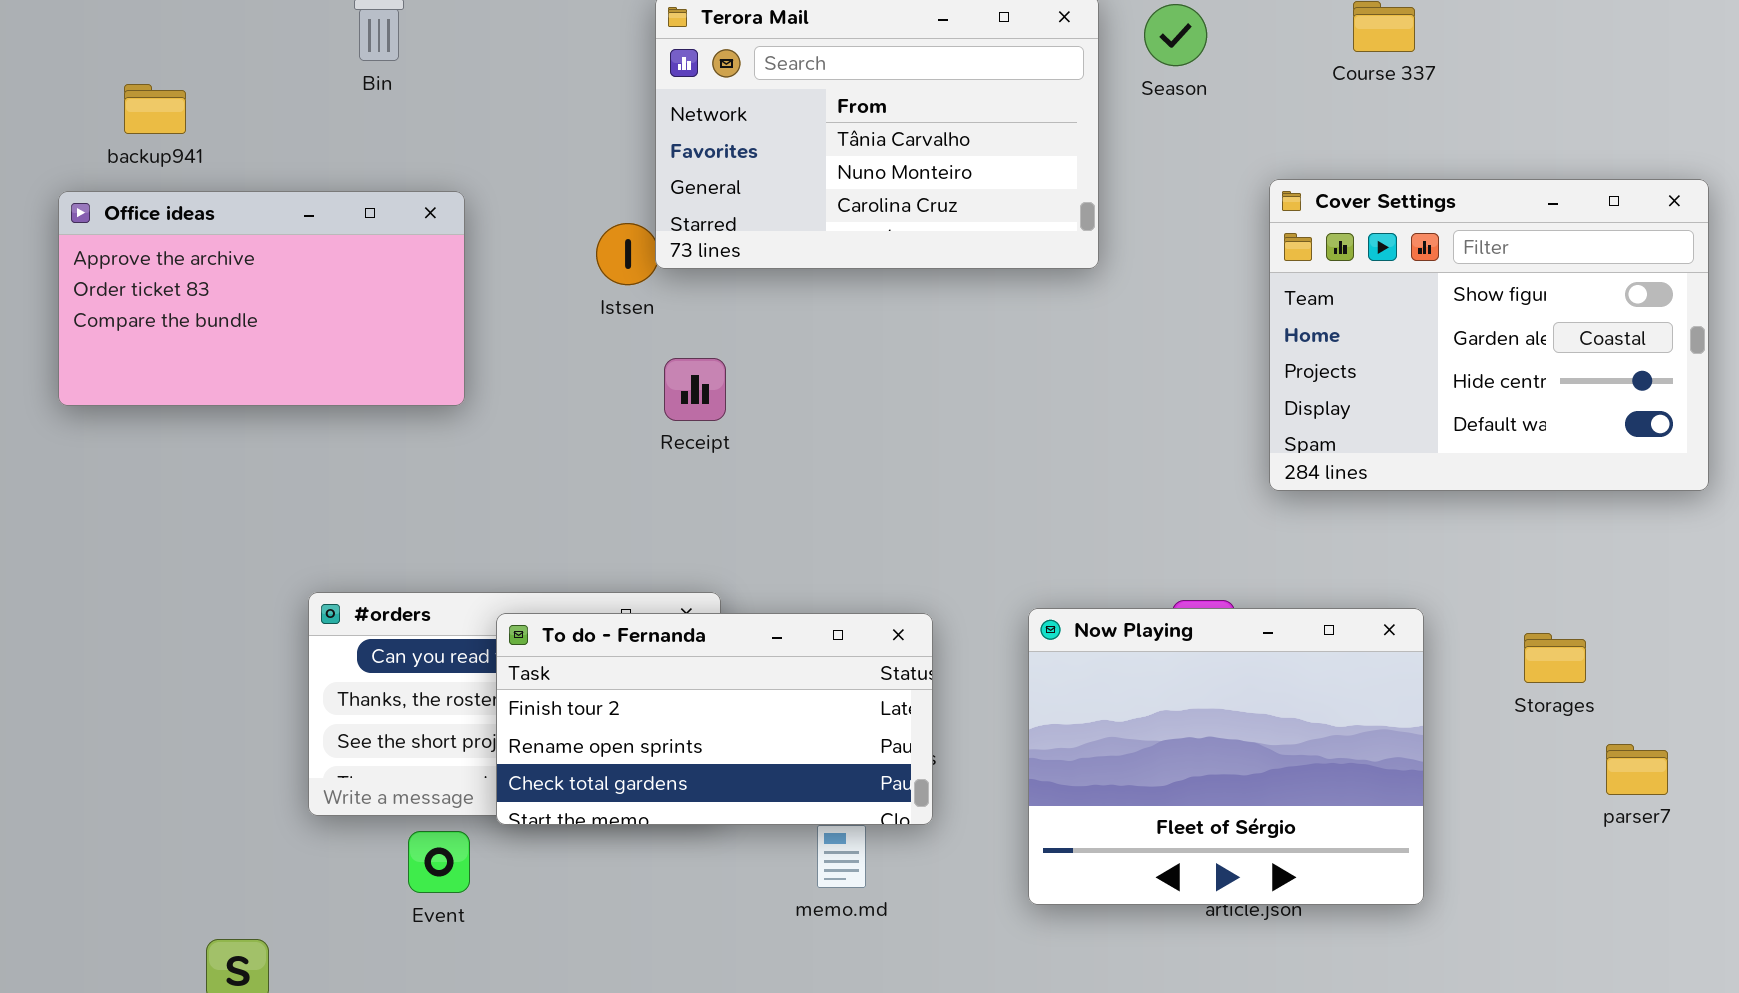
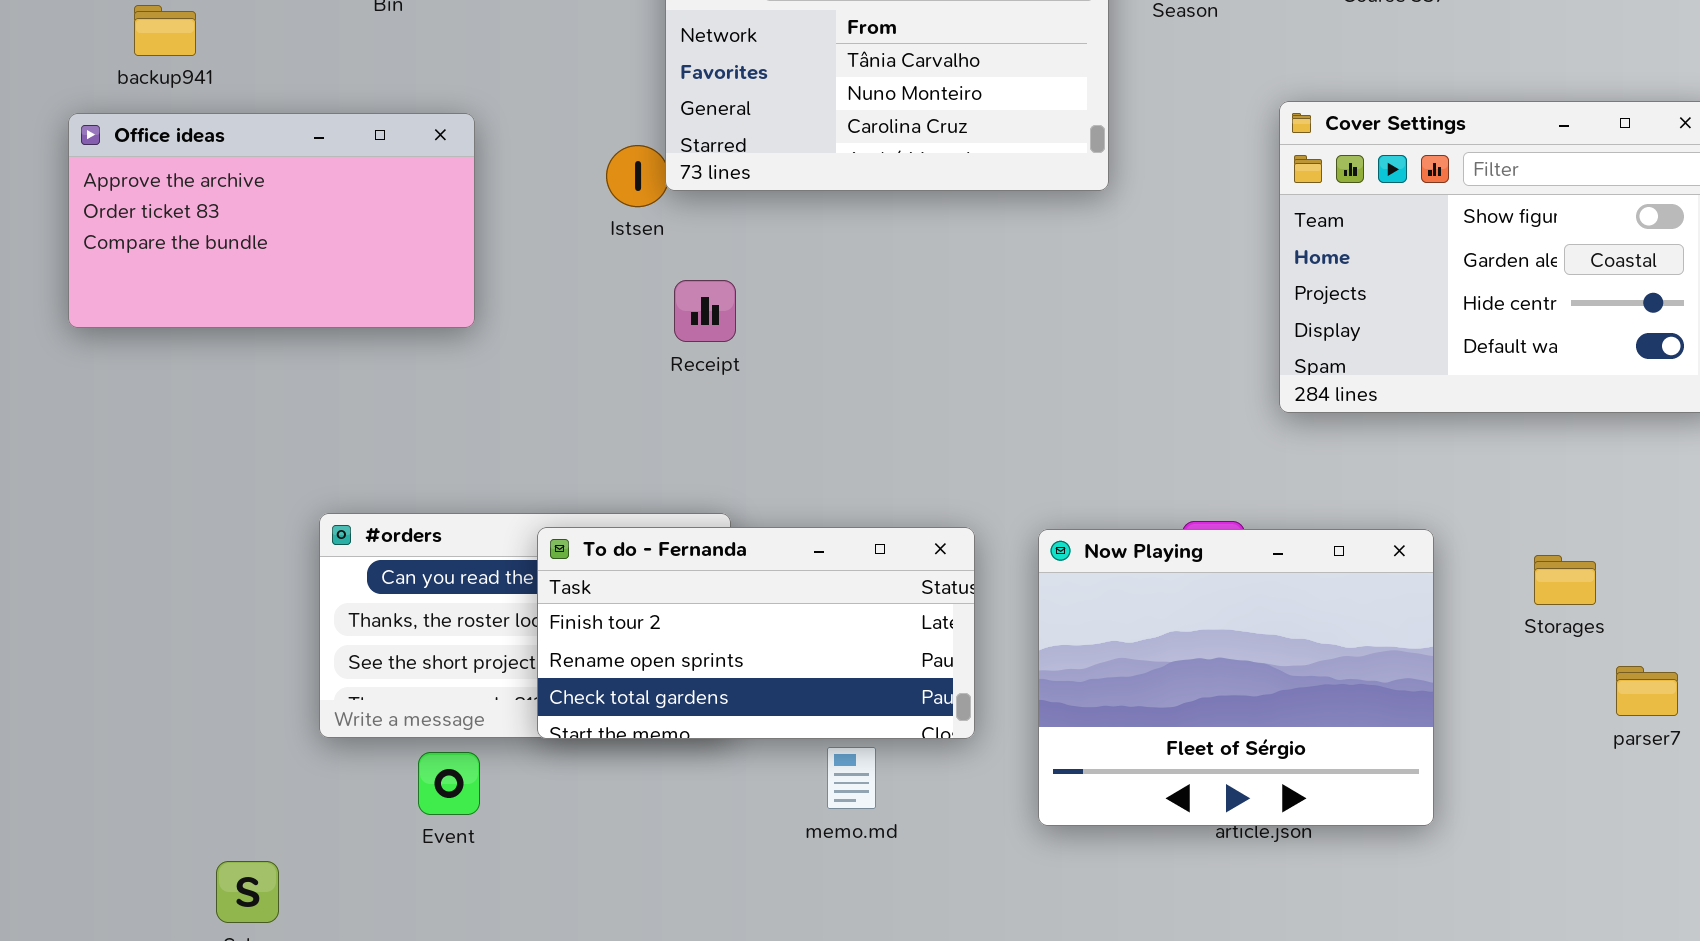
To do - Fernanda: [496,613,933,825] -> [537,527,975,739], moved

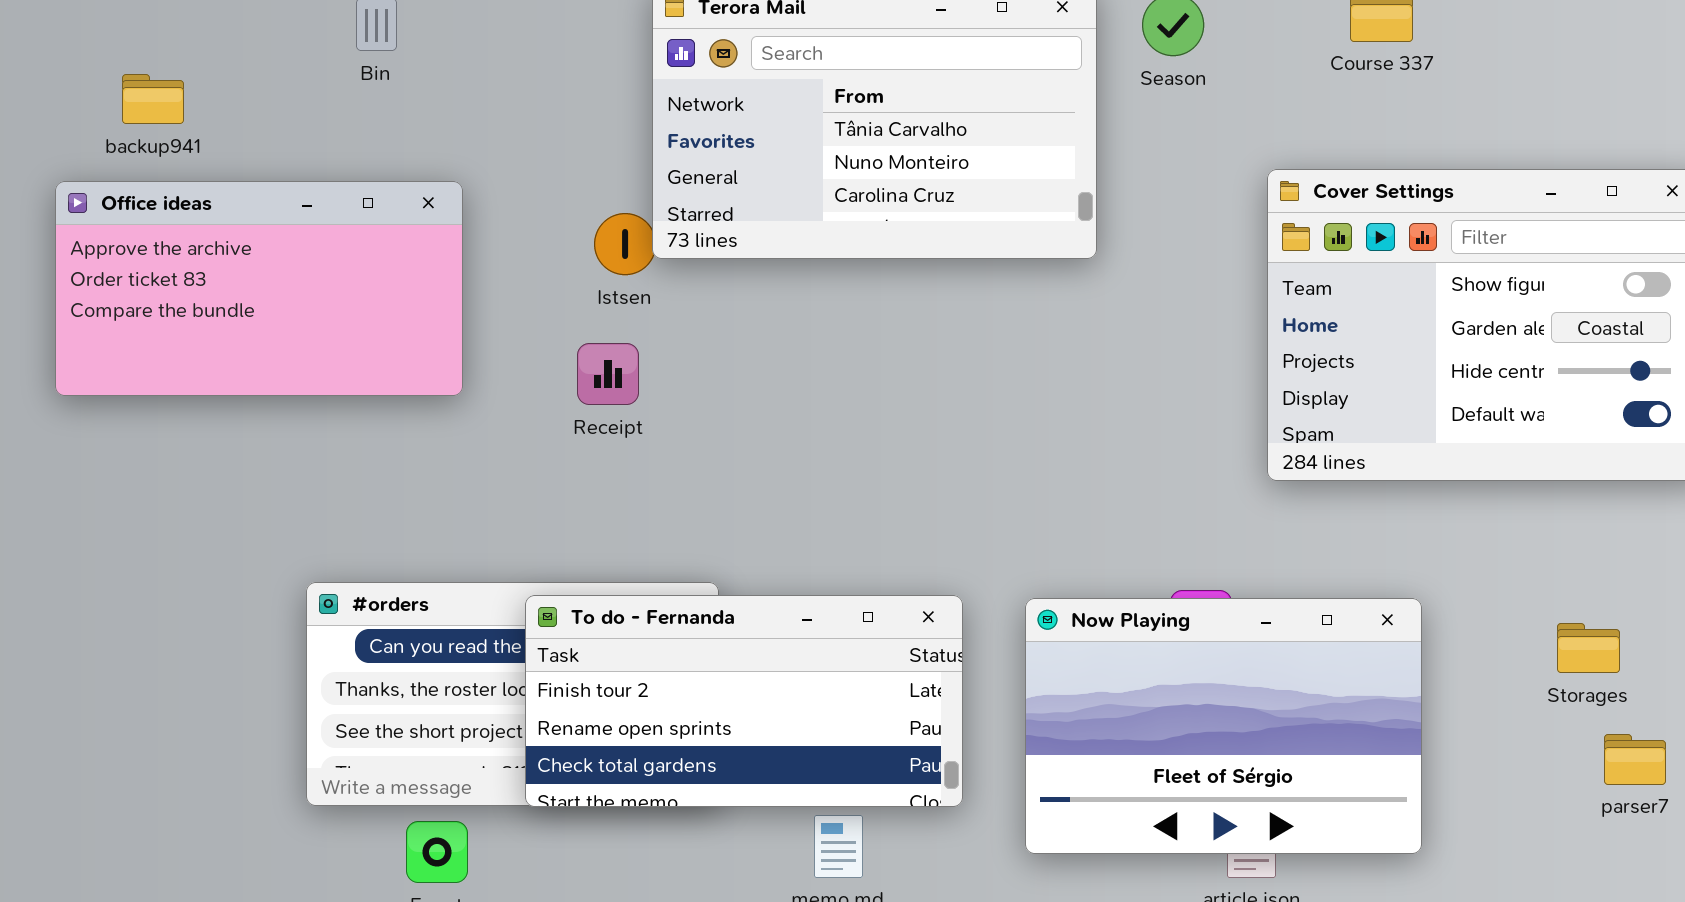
Receipt: [674,280,736,342] -> [577,343,639,405], moved
Now Playing: [1038,529,1434,826] -> [1025,598,1422,854], resized
Storages: [1534,555,1596,605] -> [1557,623,1620,673], moved

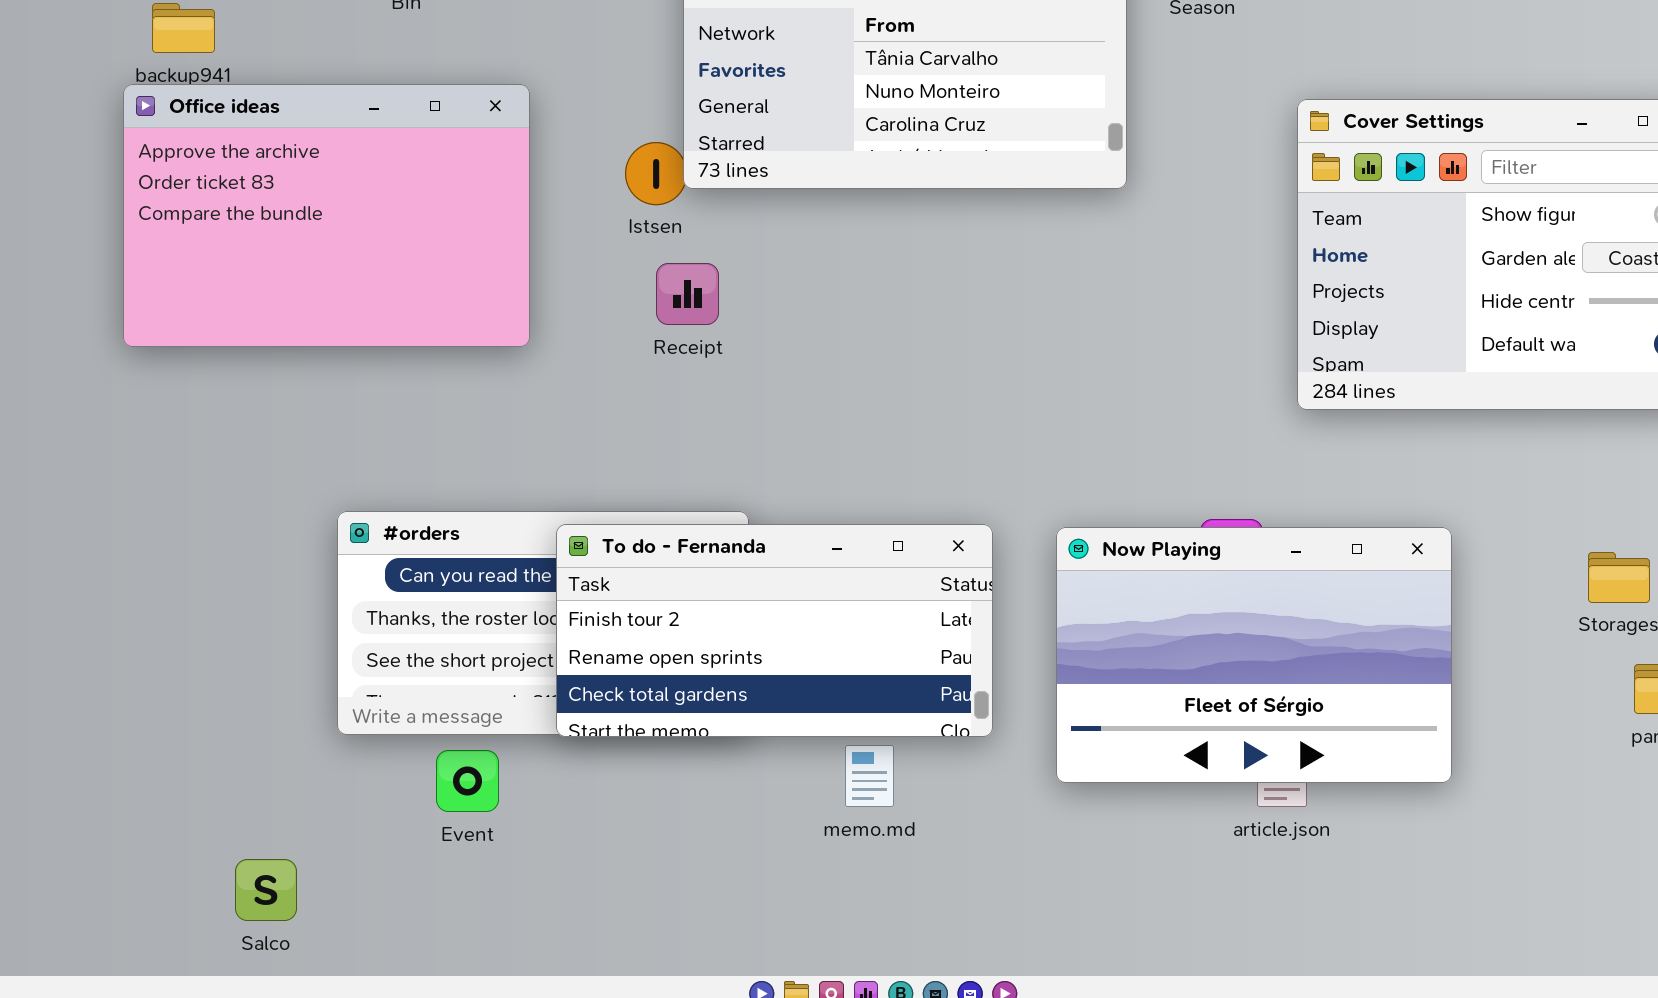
Office ideas: [55,181,463,396] -> [123,84,530,347], moved, resized
Receipt: [577,343,639,405] -> [656,263,719,325], moved

